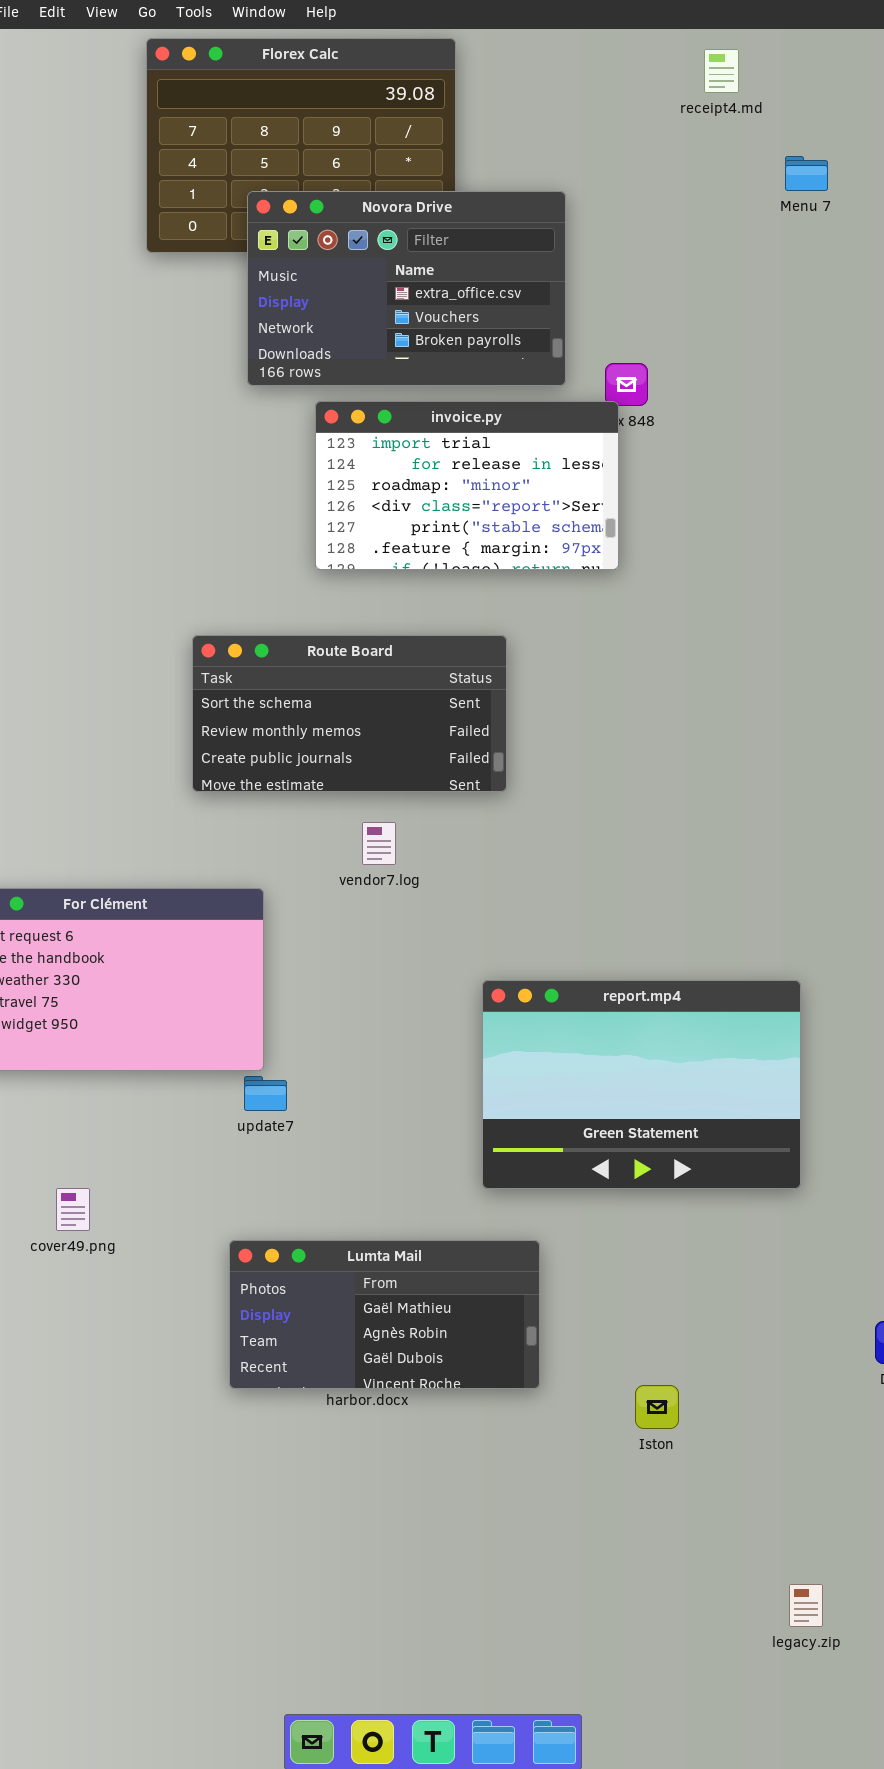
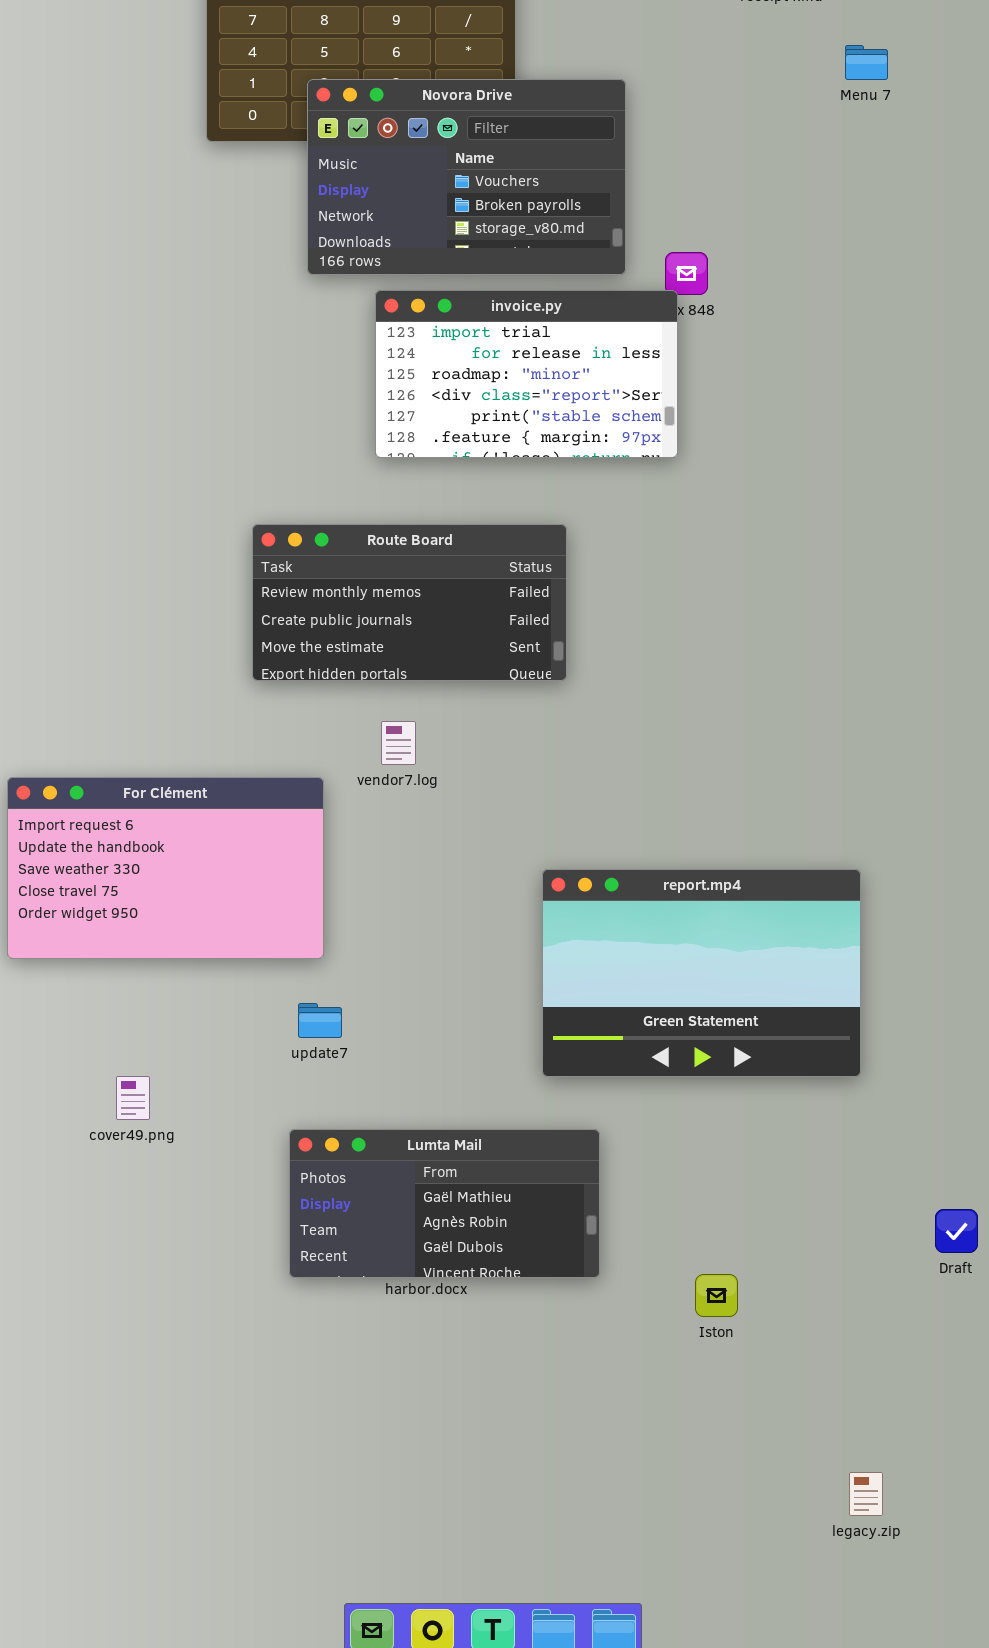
Novora Drive: [247,191,566,386] -> [307,79,626,275], scrolled down 1 row
Route Board: [192,635,507,792] -> [252,524,567,681], scrolled down 1 row
vendor7.log: [362,822,396,865] -> [381,721,416,765], moved
update7: [244,1076,287,1111] -> [298,1003,342,1038], moved

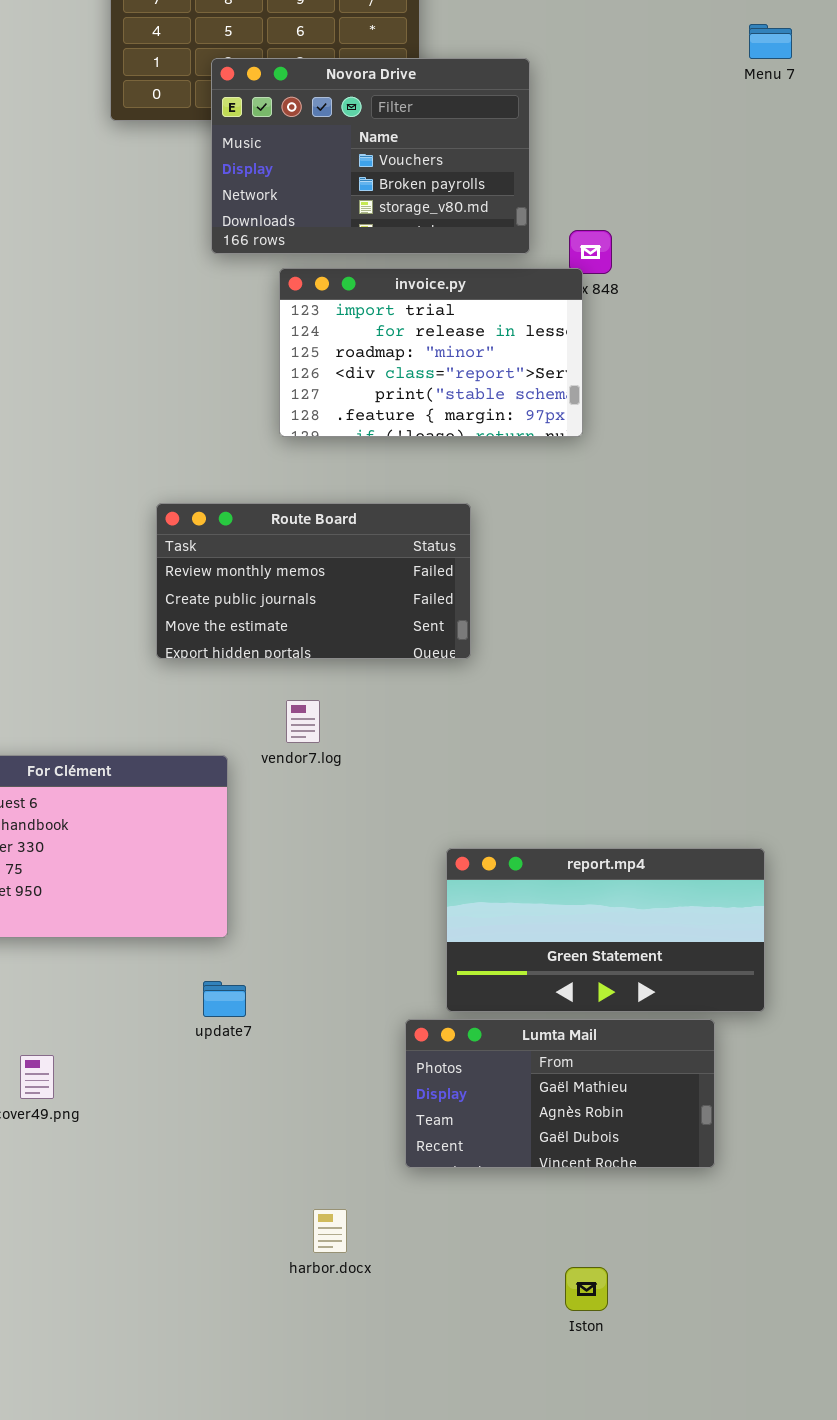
report.mp4: [542,869,861,1077] -> [446,848,765,1012], resized
Lumta Mail: [289,1129,600,1278] -> [405,1019,715,1168], moved
Iston: [695,1274,738,1317] -> [565,1267,608,1311], moved

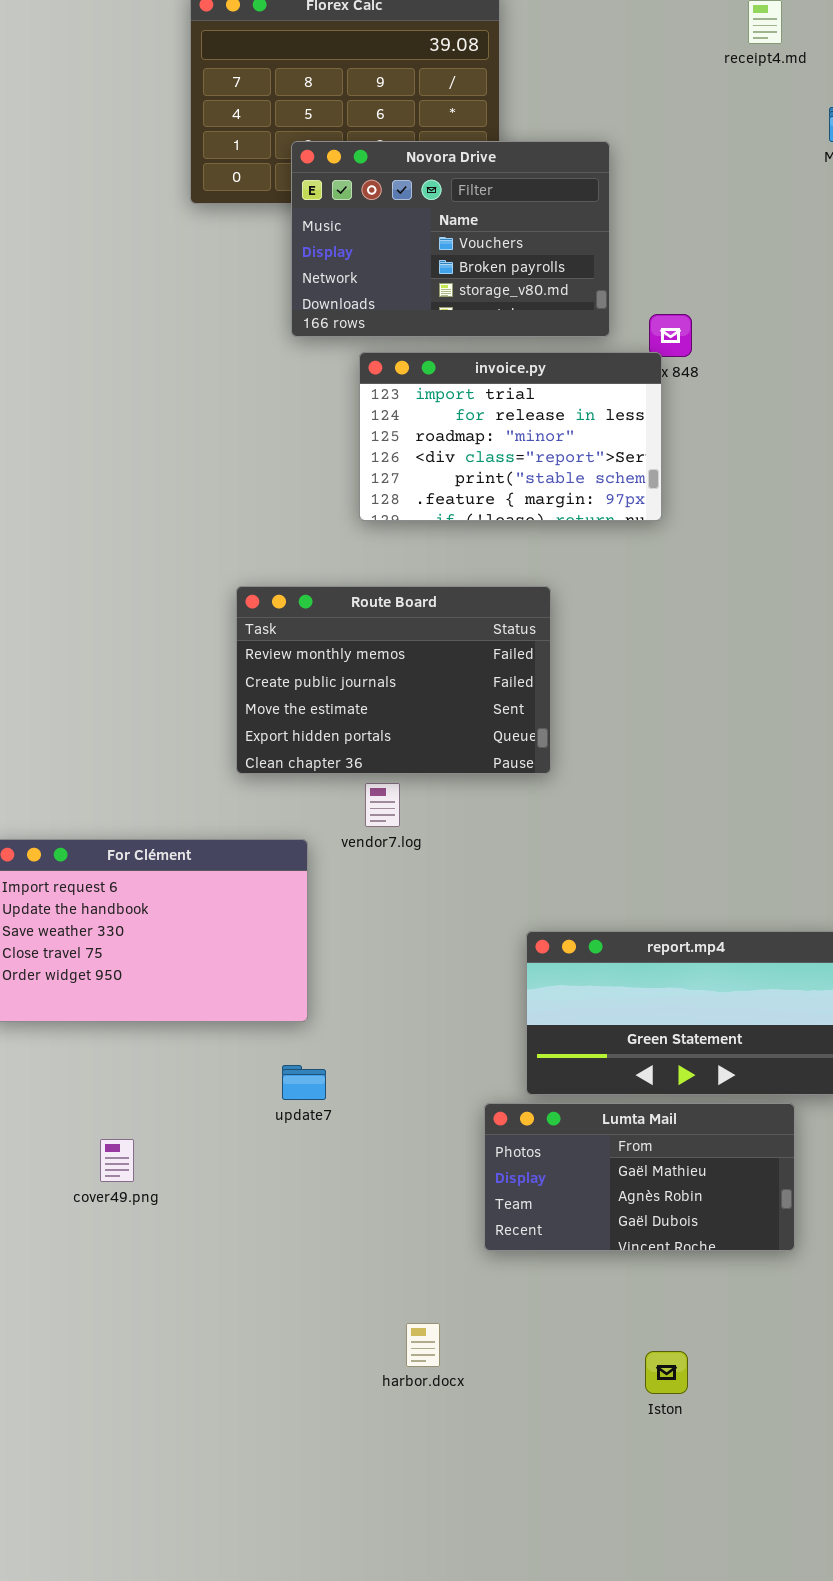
Route Board: [156,503,471,659] -> [236,586,551,774], resized
harbor.docx: [313,1209,347,1253] -> [406,1323,440,1367], moved

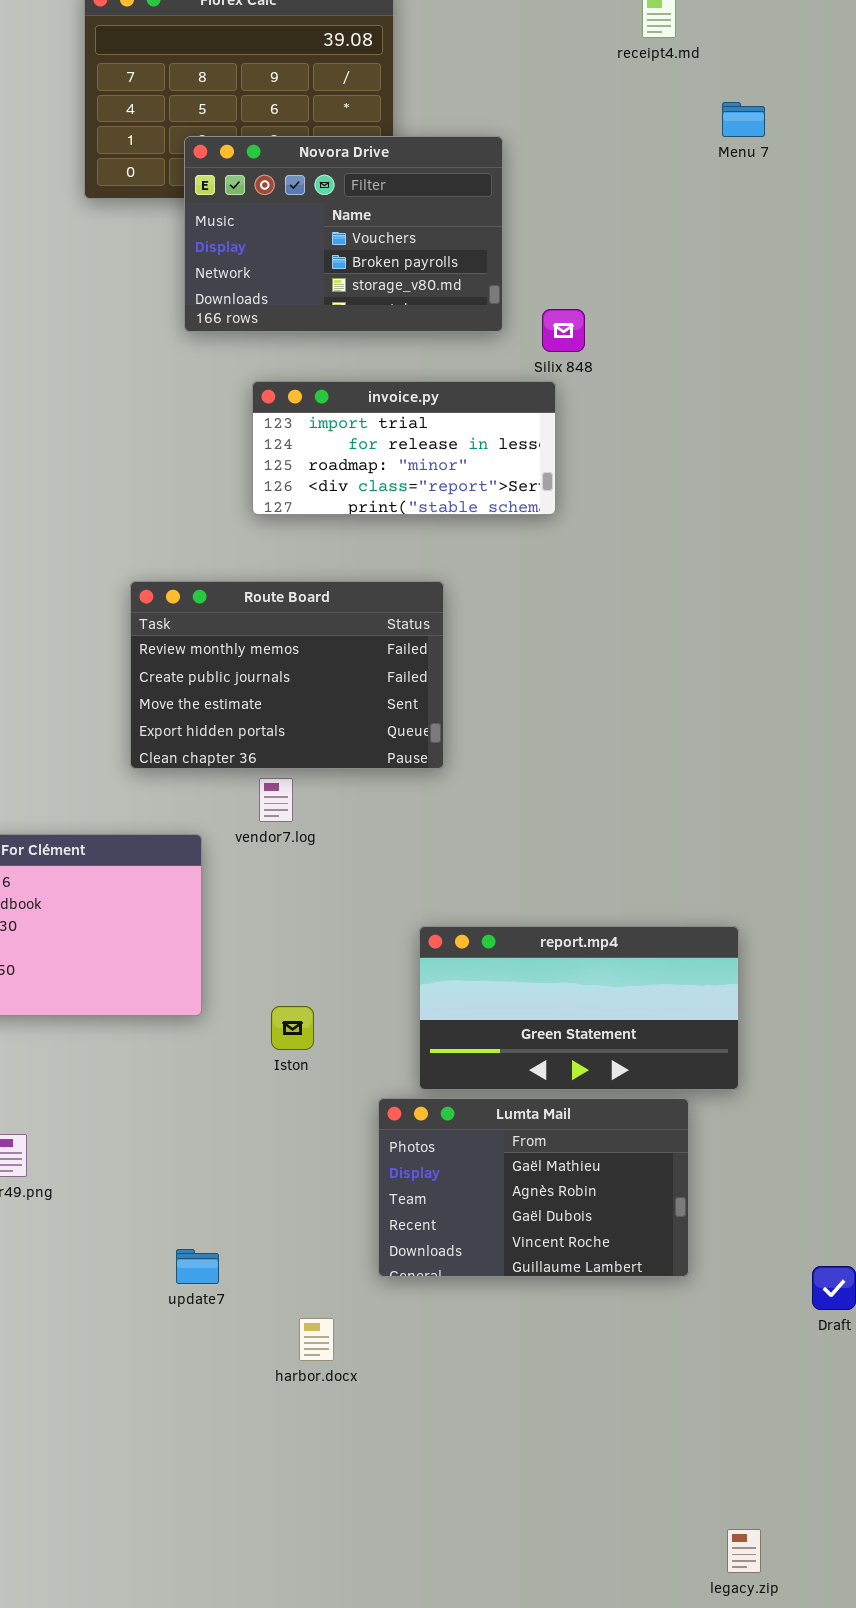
invoice.py: [359,352,662,521] -> [252,381,556,515], resized
update7: [282,1065,326,1100] -> [176,1249,219,1284], moved
Lumta Mail: [484,1103,795,1251] -> [378,1098,689,1277], resized
Iston: [645,1351,688,1394] -> [271,1006,314,1050], moved

